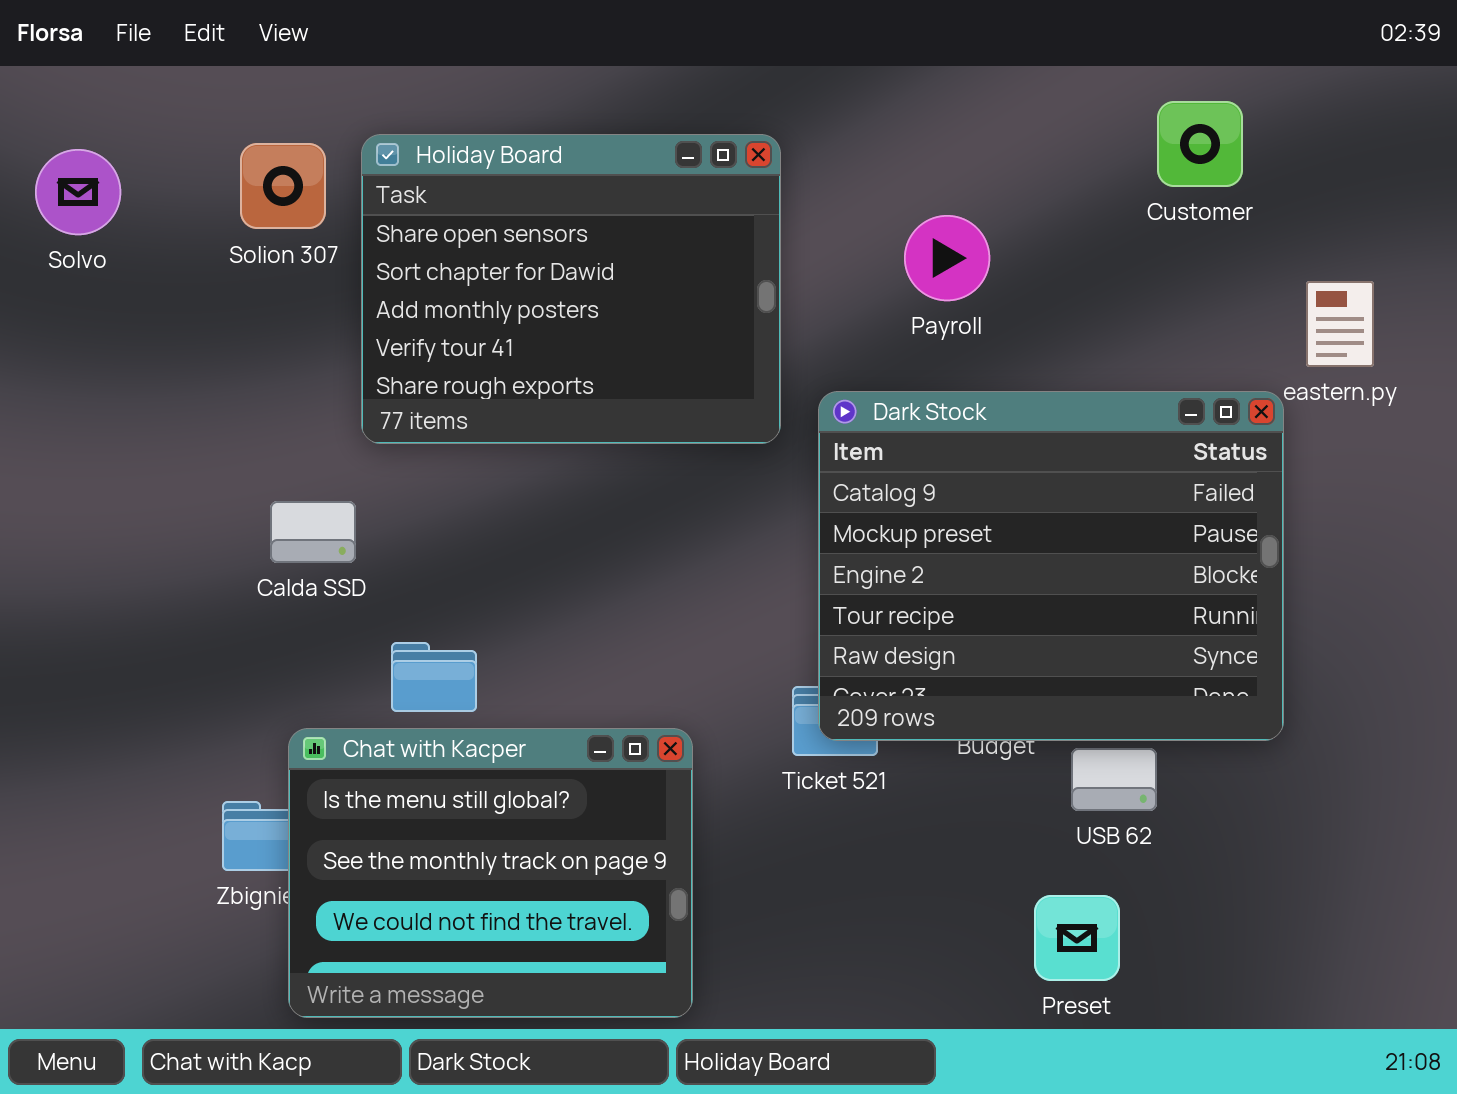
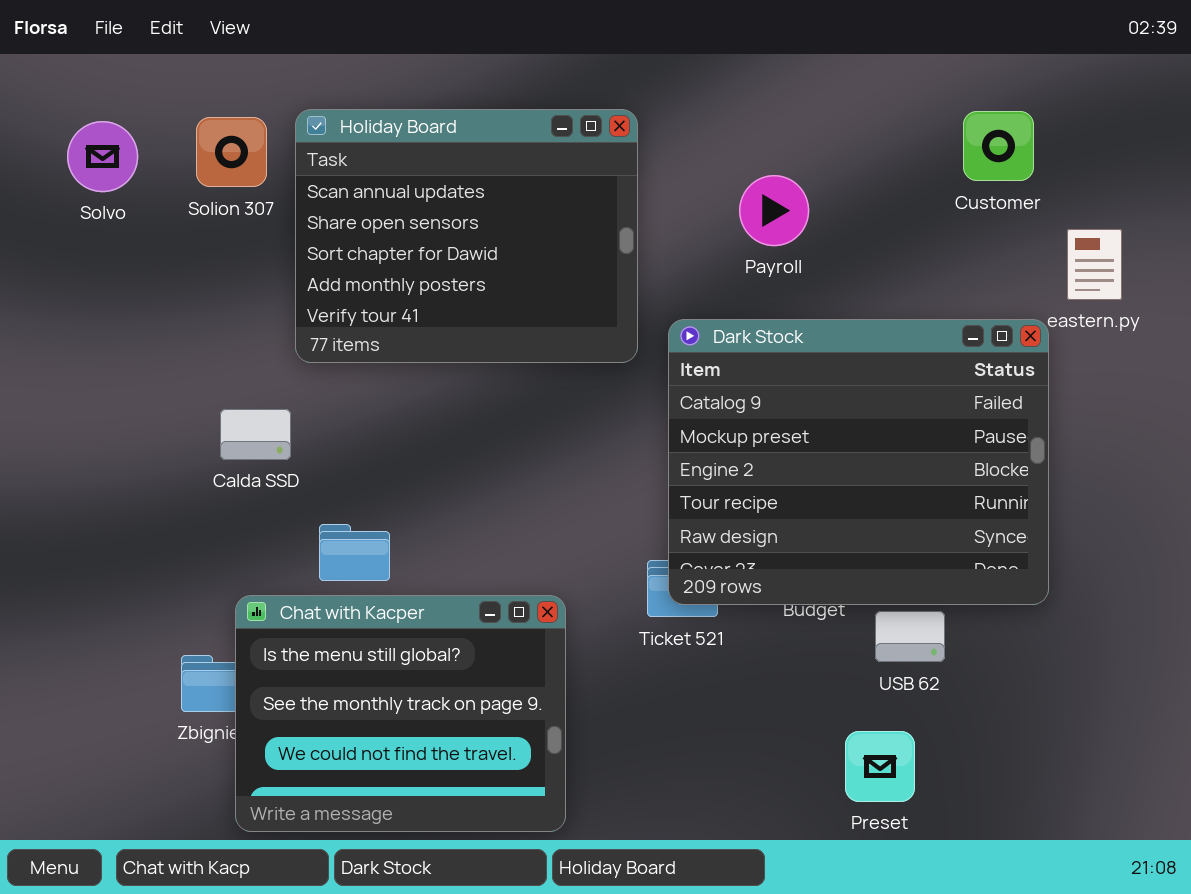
Customer: [1157,101,1243,187] -> [963,111,1034,181], moved
Holiday Board: [361,134,781,444] -> [295,109,638,363], scrolled up 1 row
Solvo: [35,149,121,235] -> [67,121,138,192], moved

